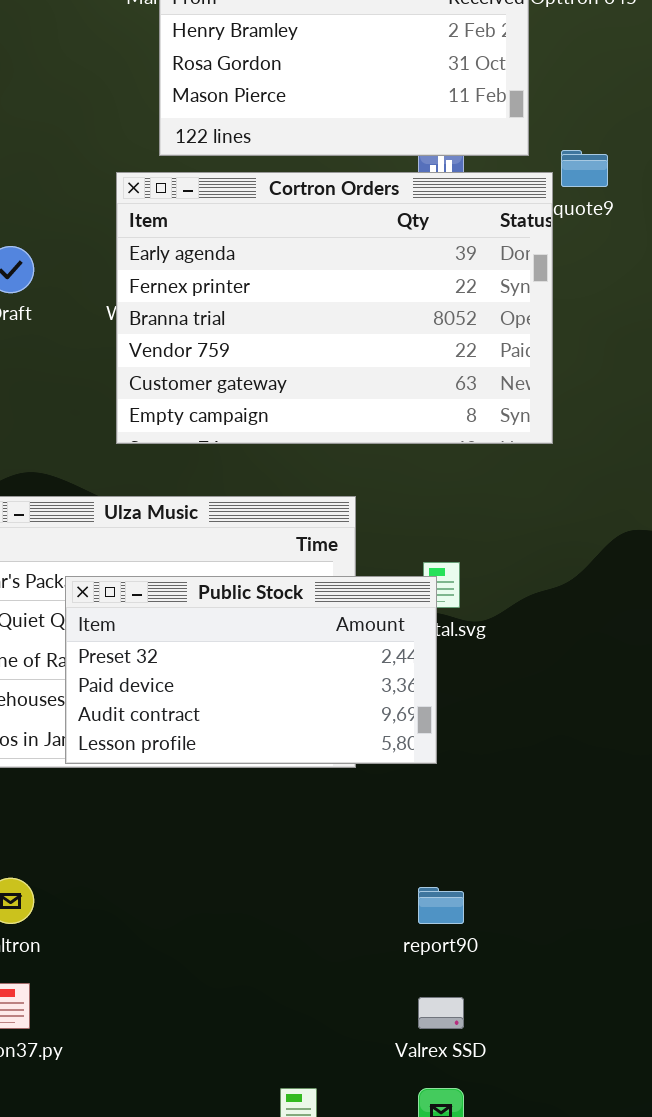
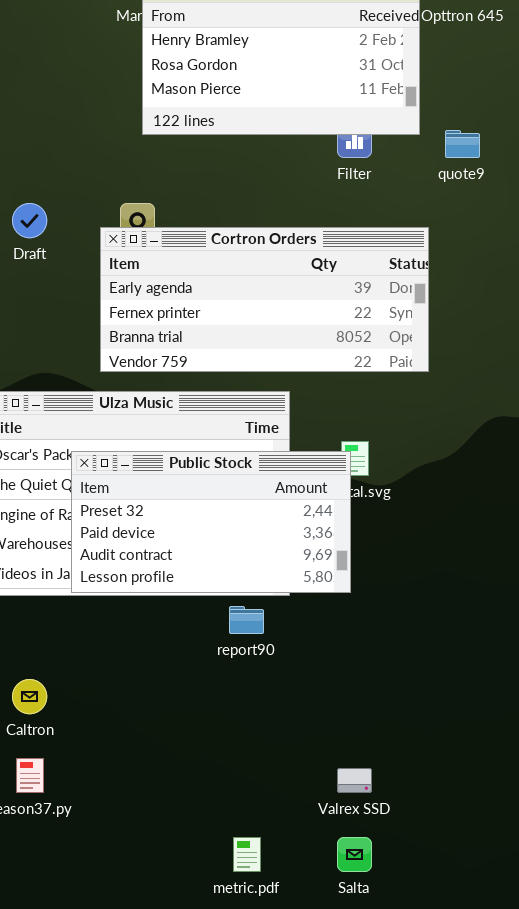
Cortron Orders: [116,172,553,444] -> [100,227,429,372], moved, resized
report90: [418,887,464,924] -> [229,606,264,634], moved

